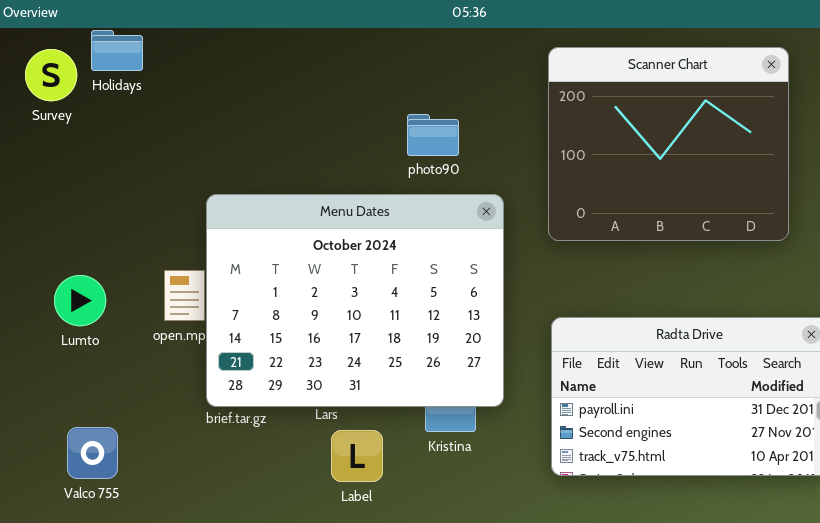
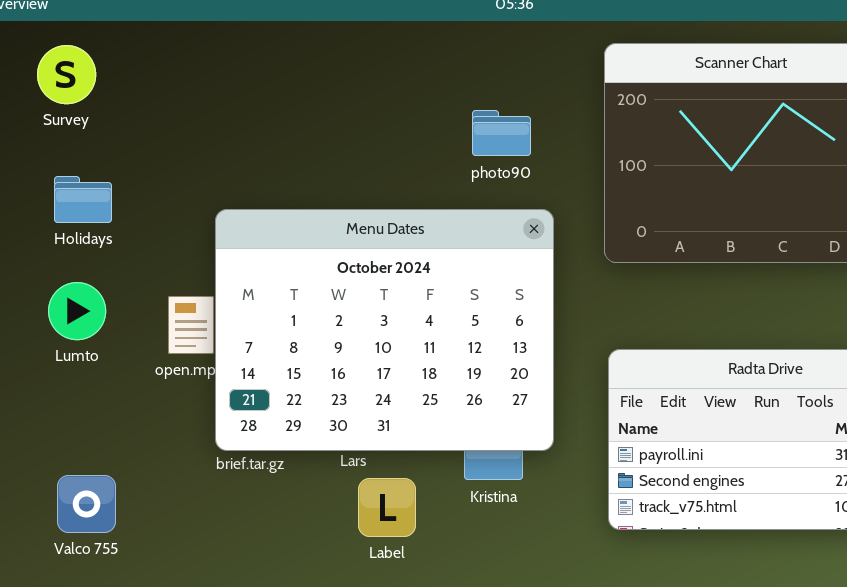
Holidays: [91,30,143,71] -> [54,176,112,223], moved
Survey: [25,49,77,101] -> [37,45,96,104], moved
photo90: [407,114,459,156] -> [472,110,531,156], moved
Lumto: [54,275,106,326] -> [48,282,106,340], moved

